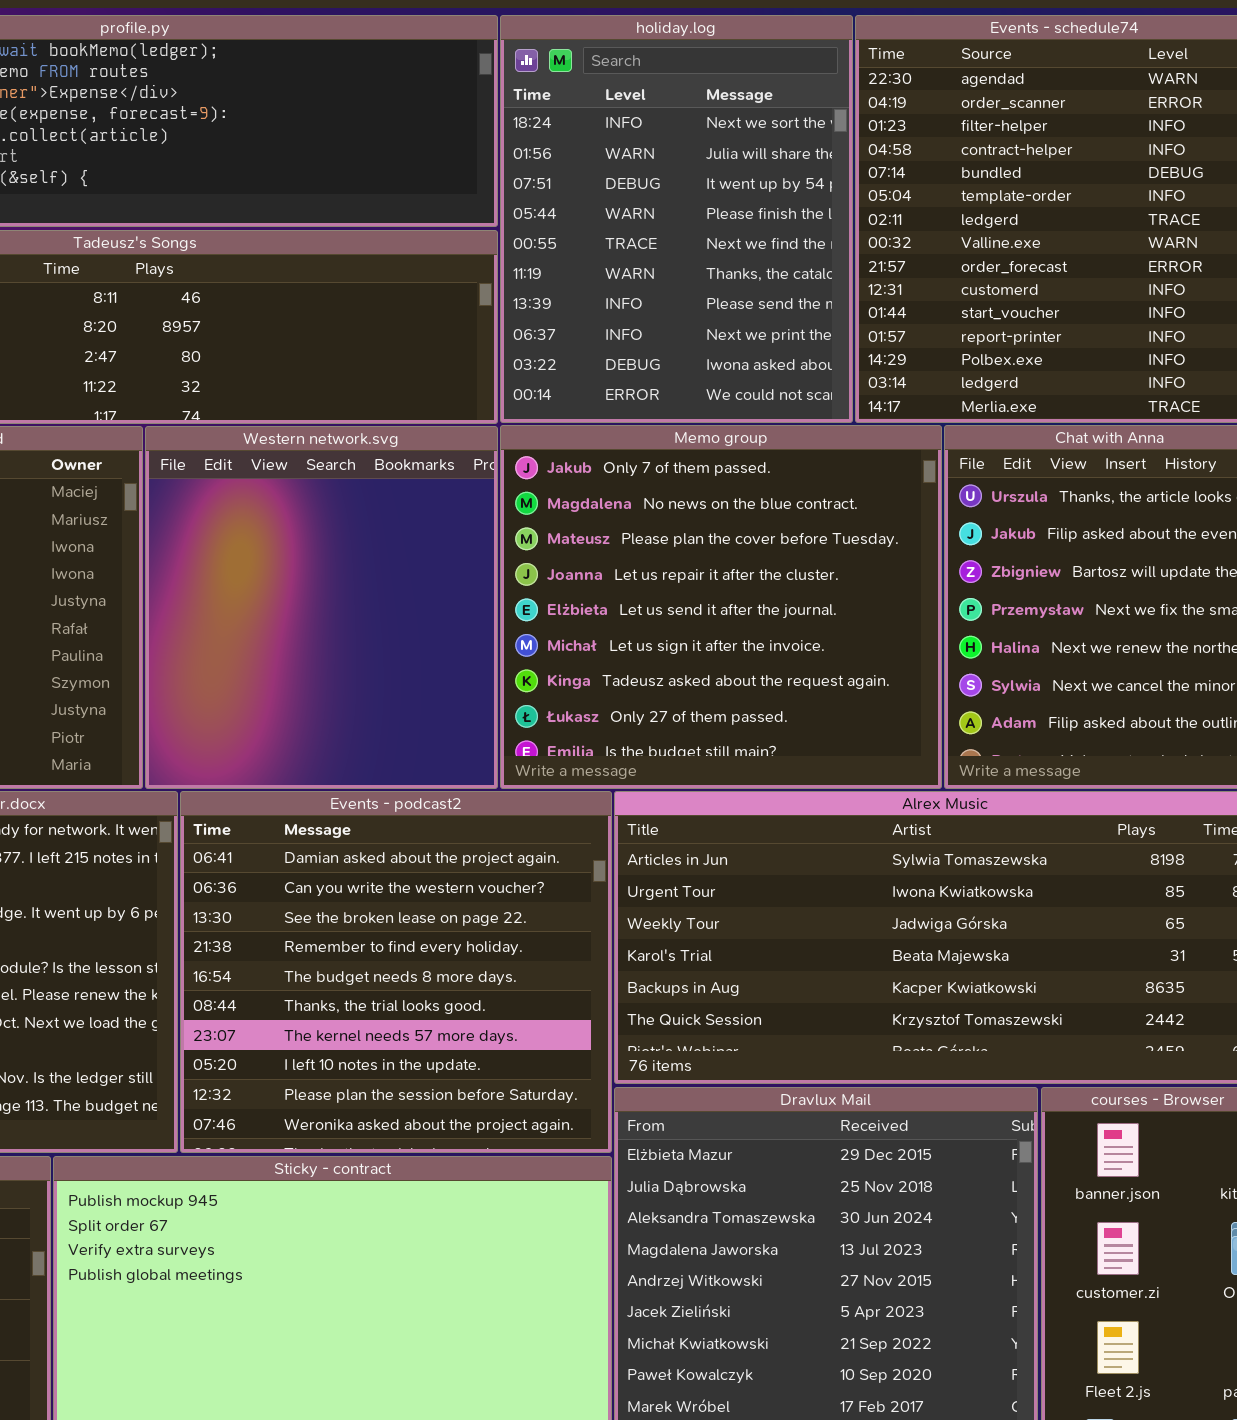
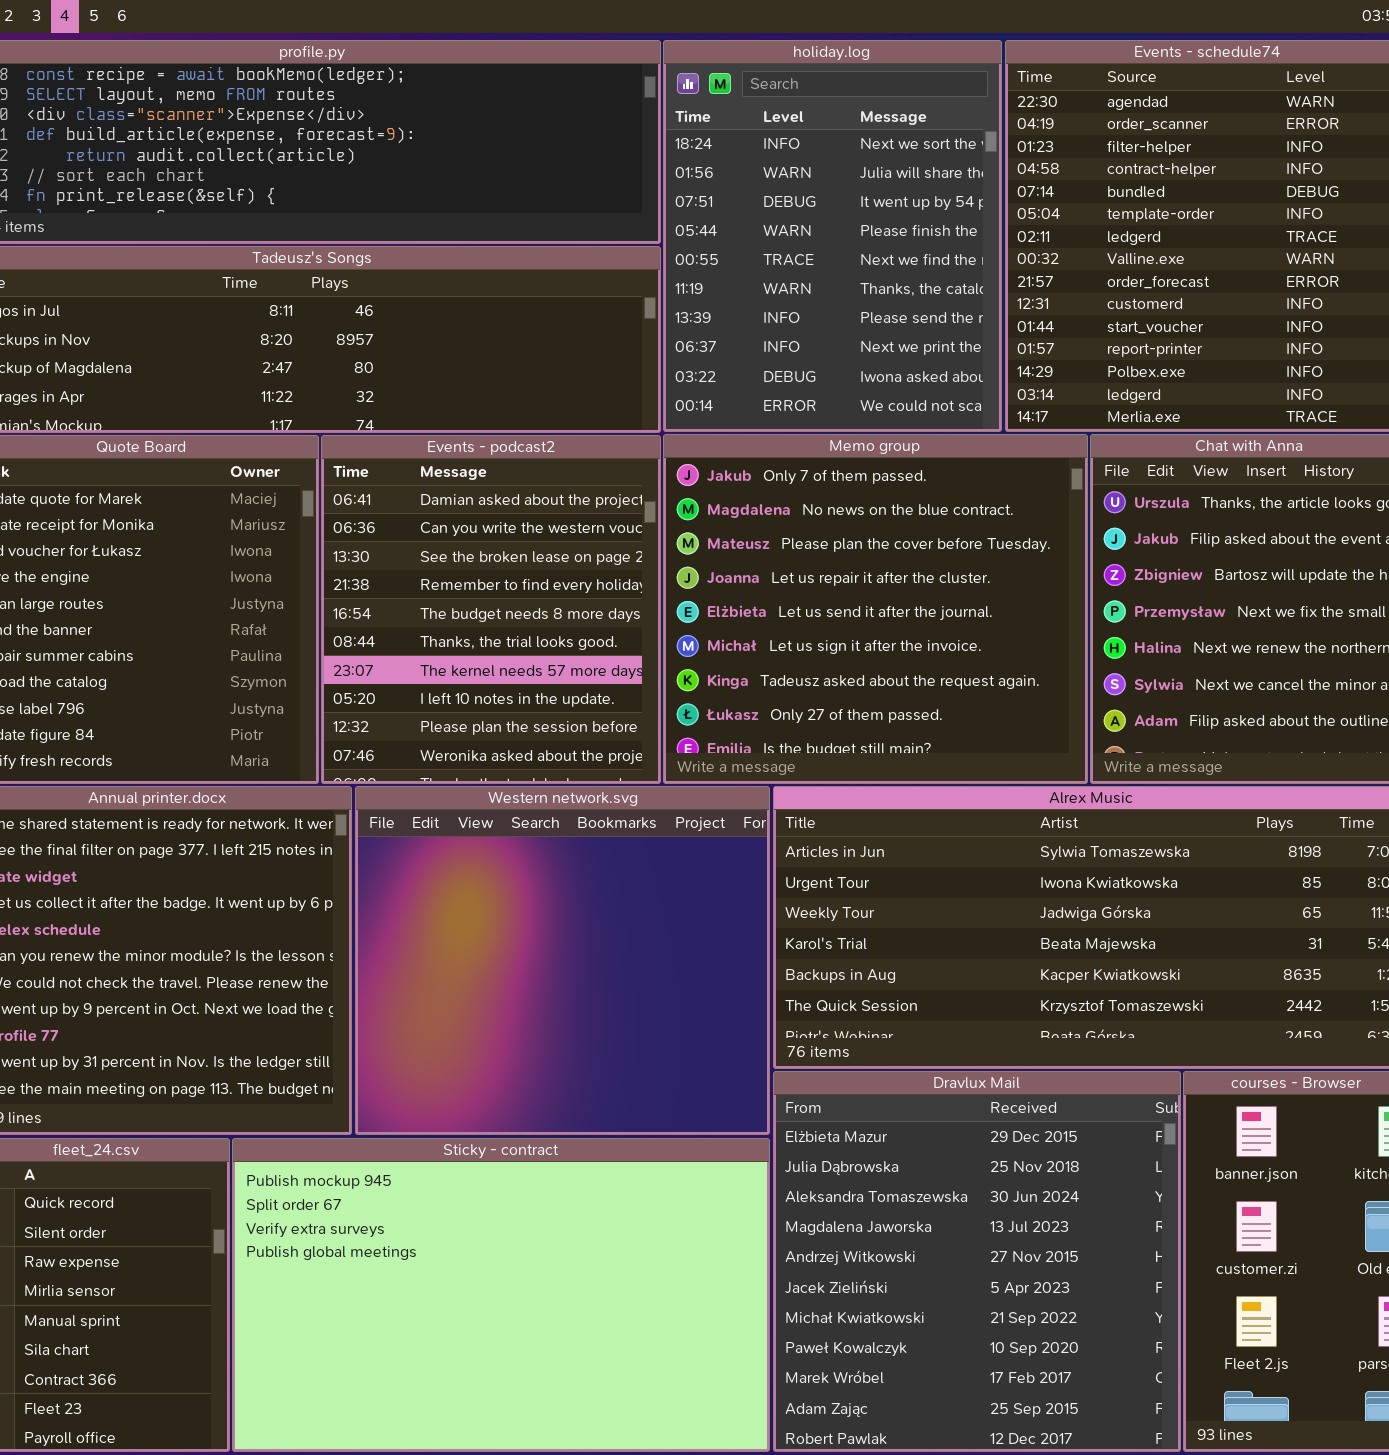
Western network.svg: [145,426,498,789] -> [355,786,770,1135], moved, resized
Events - podcast2: [180,791,612,1153] -> [321,435,661,784], moved, resized

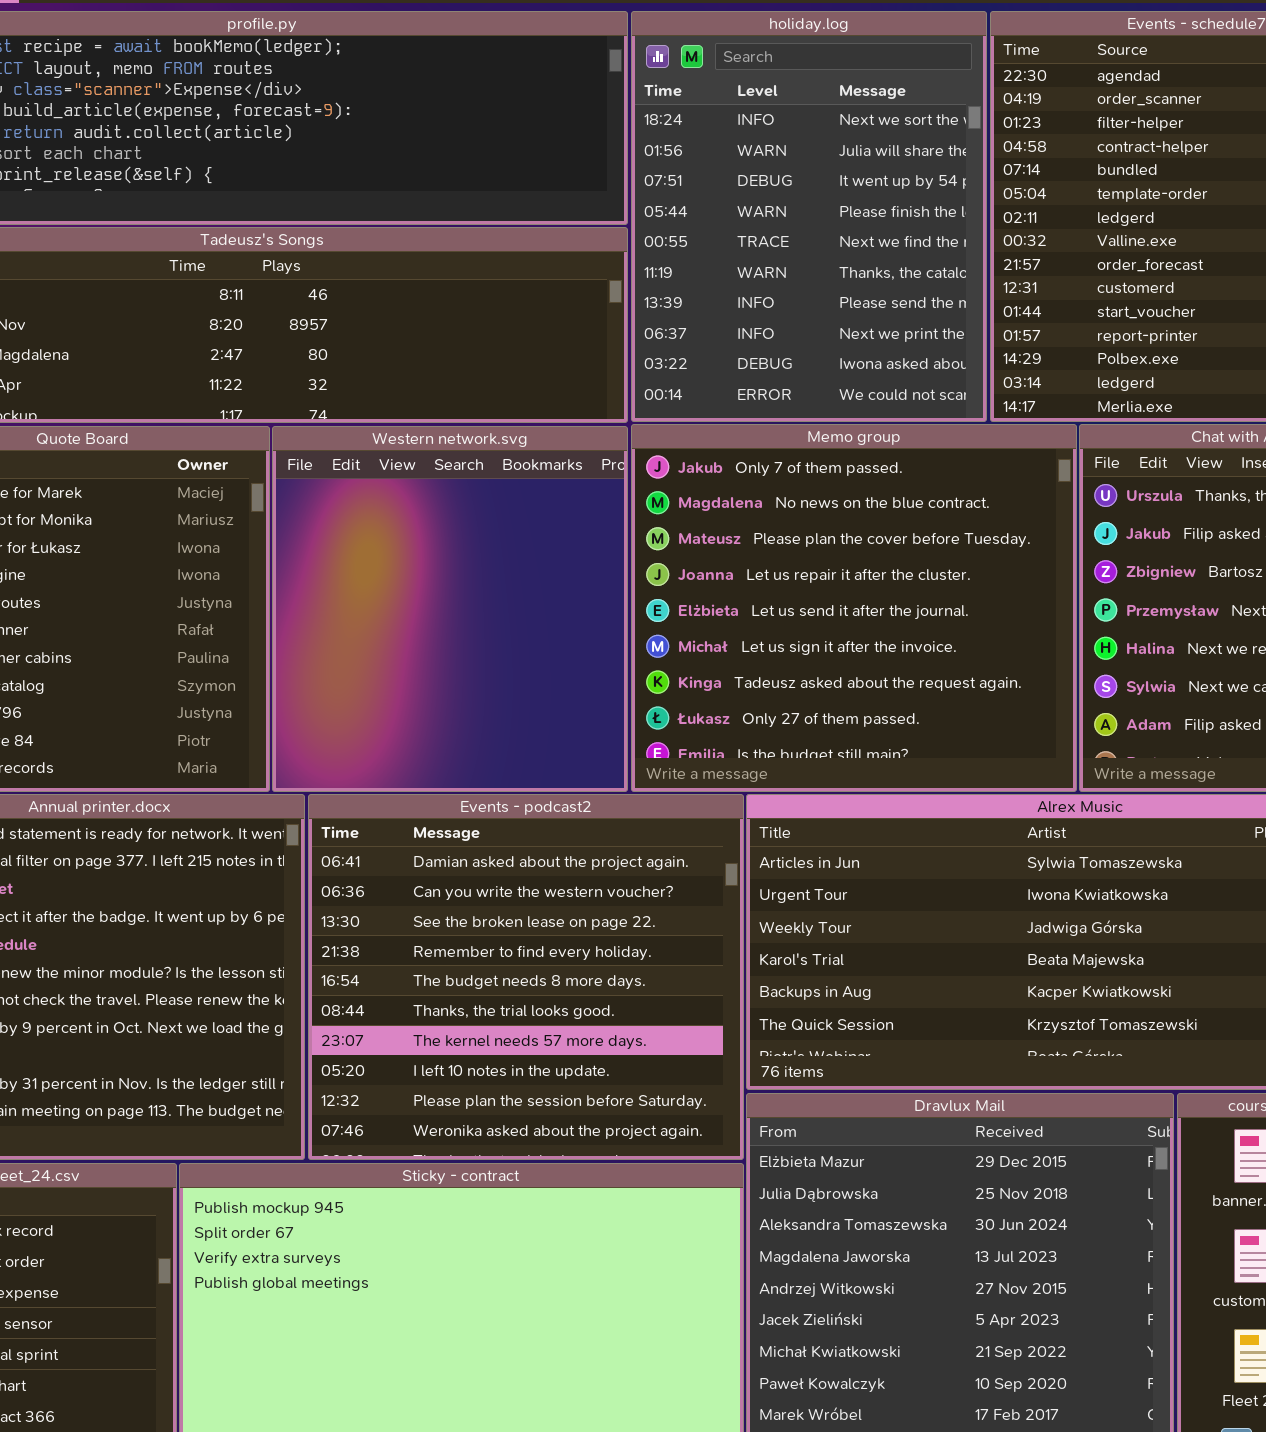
Events - podcast2: [321,435,661,784] -> [308,794,744,1160], moved, resized
Western network.svg: [355,786,770,1135] -> [272,426,628,792], moved, resized

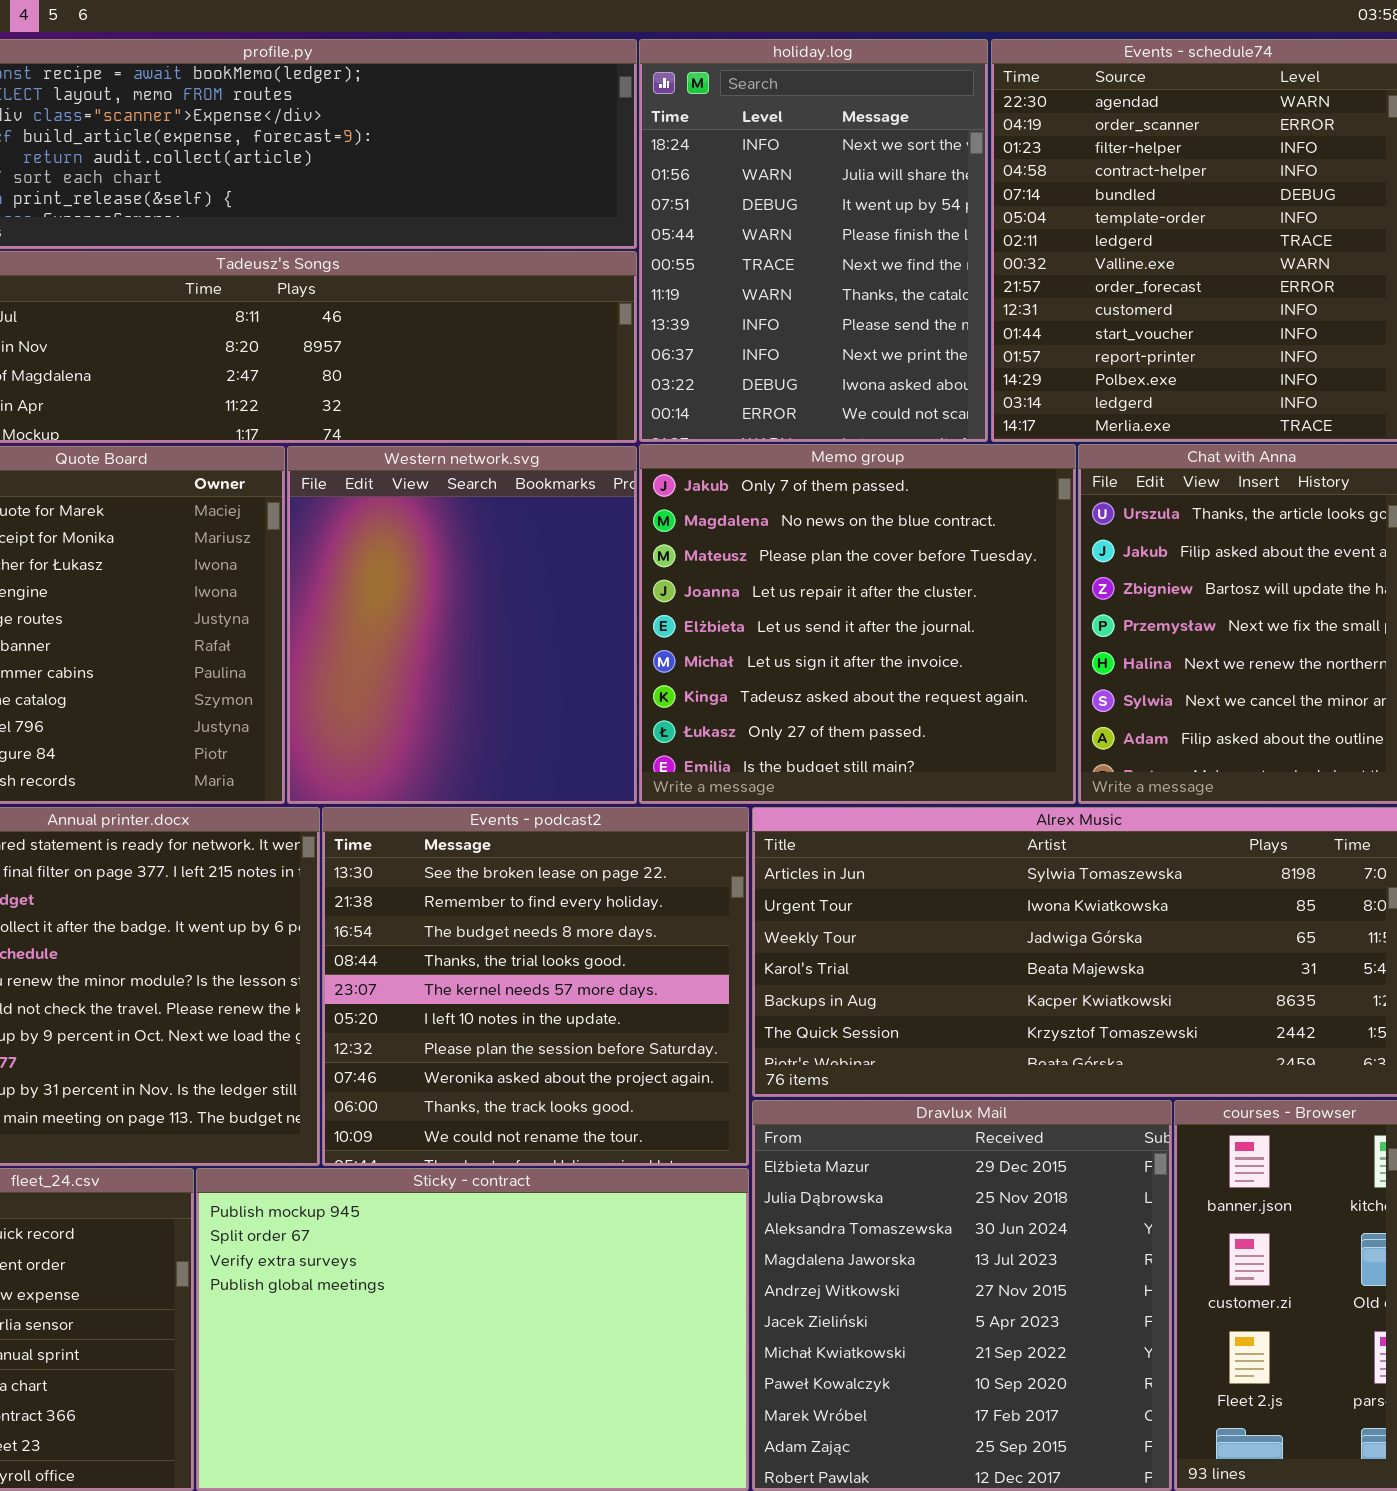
Events - podcast2: [308,794,744,1160] -> [322,807,749,1166], scrolled down 2 rows

